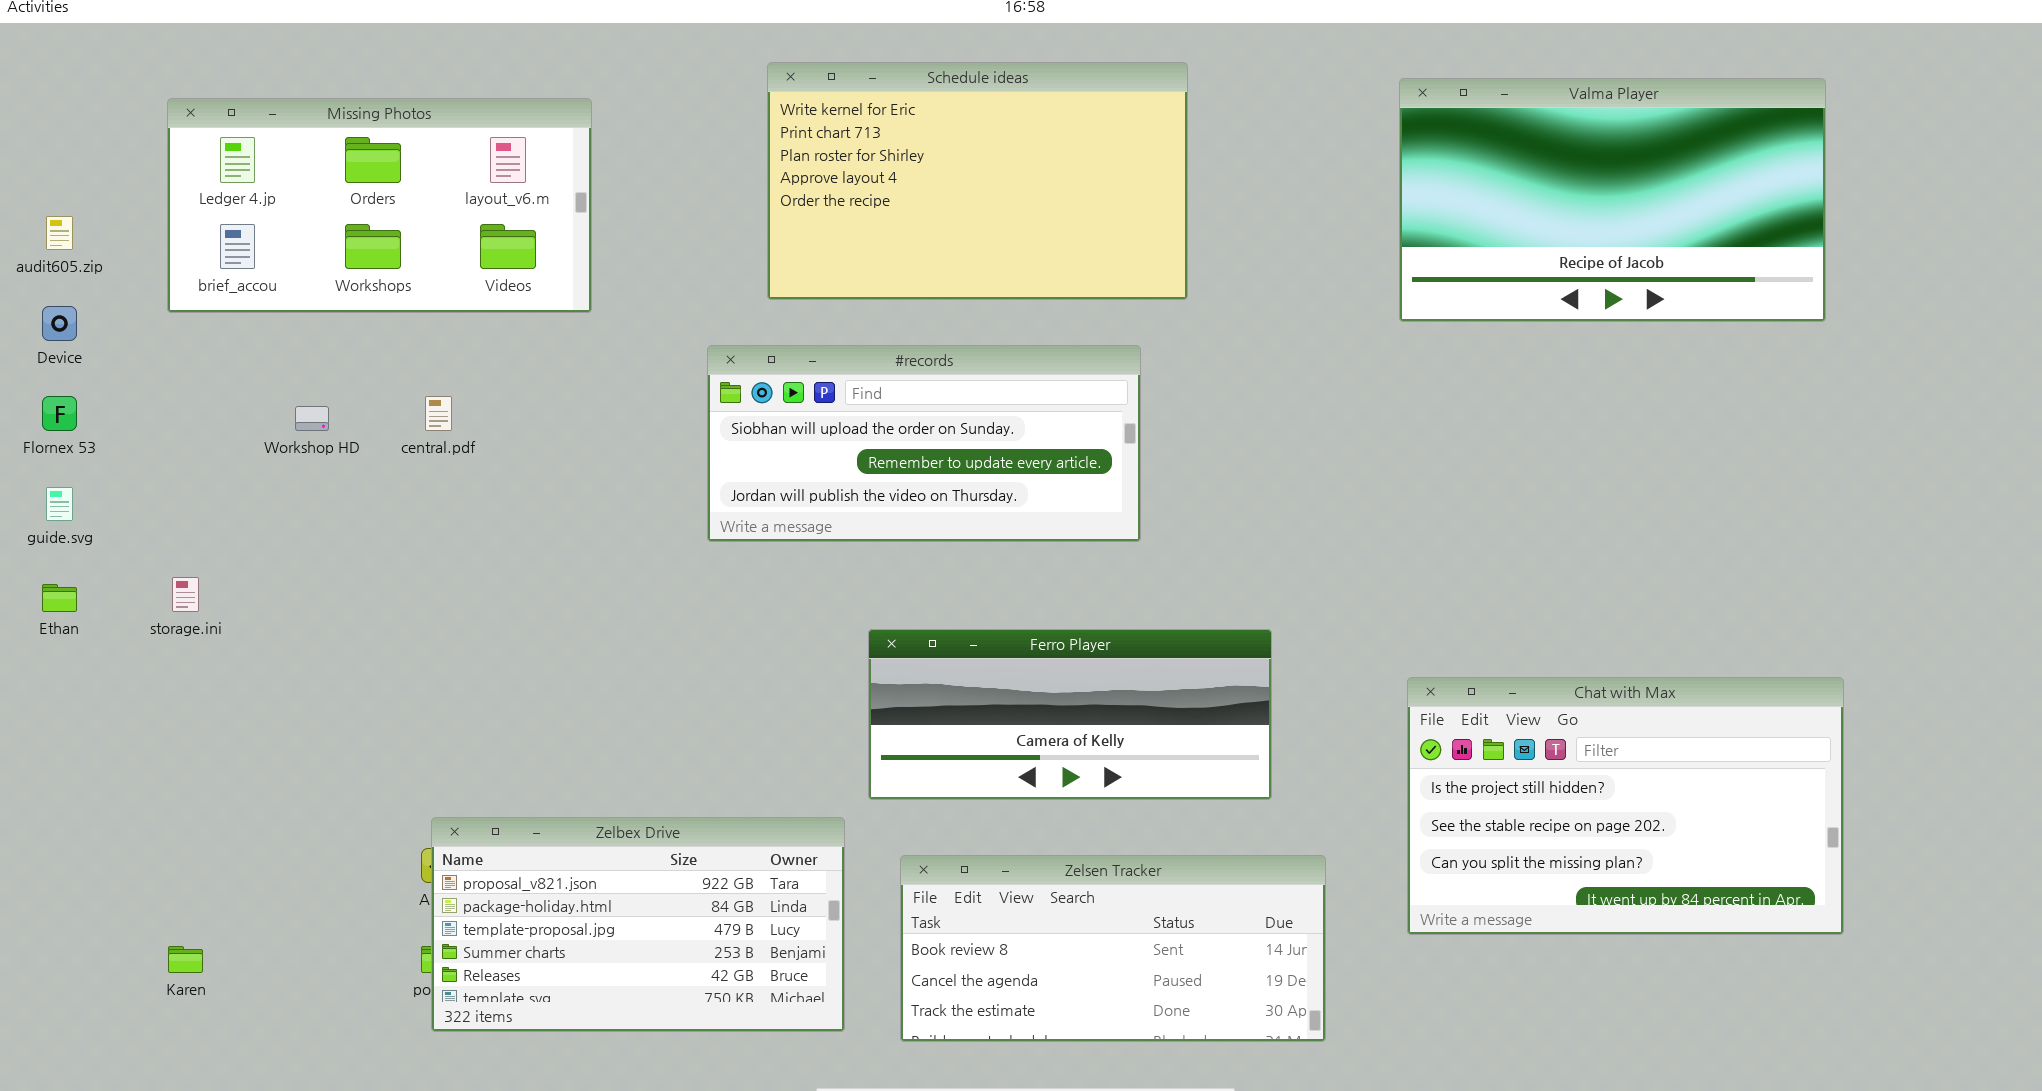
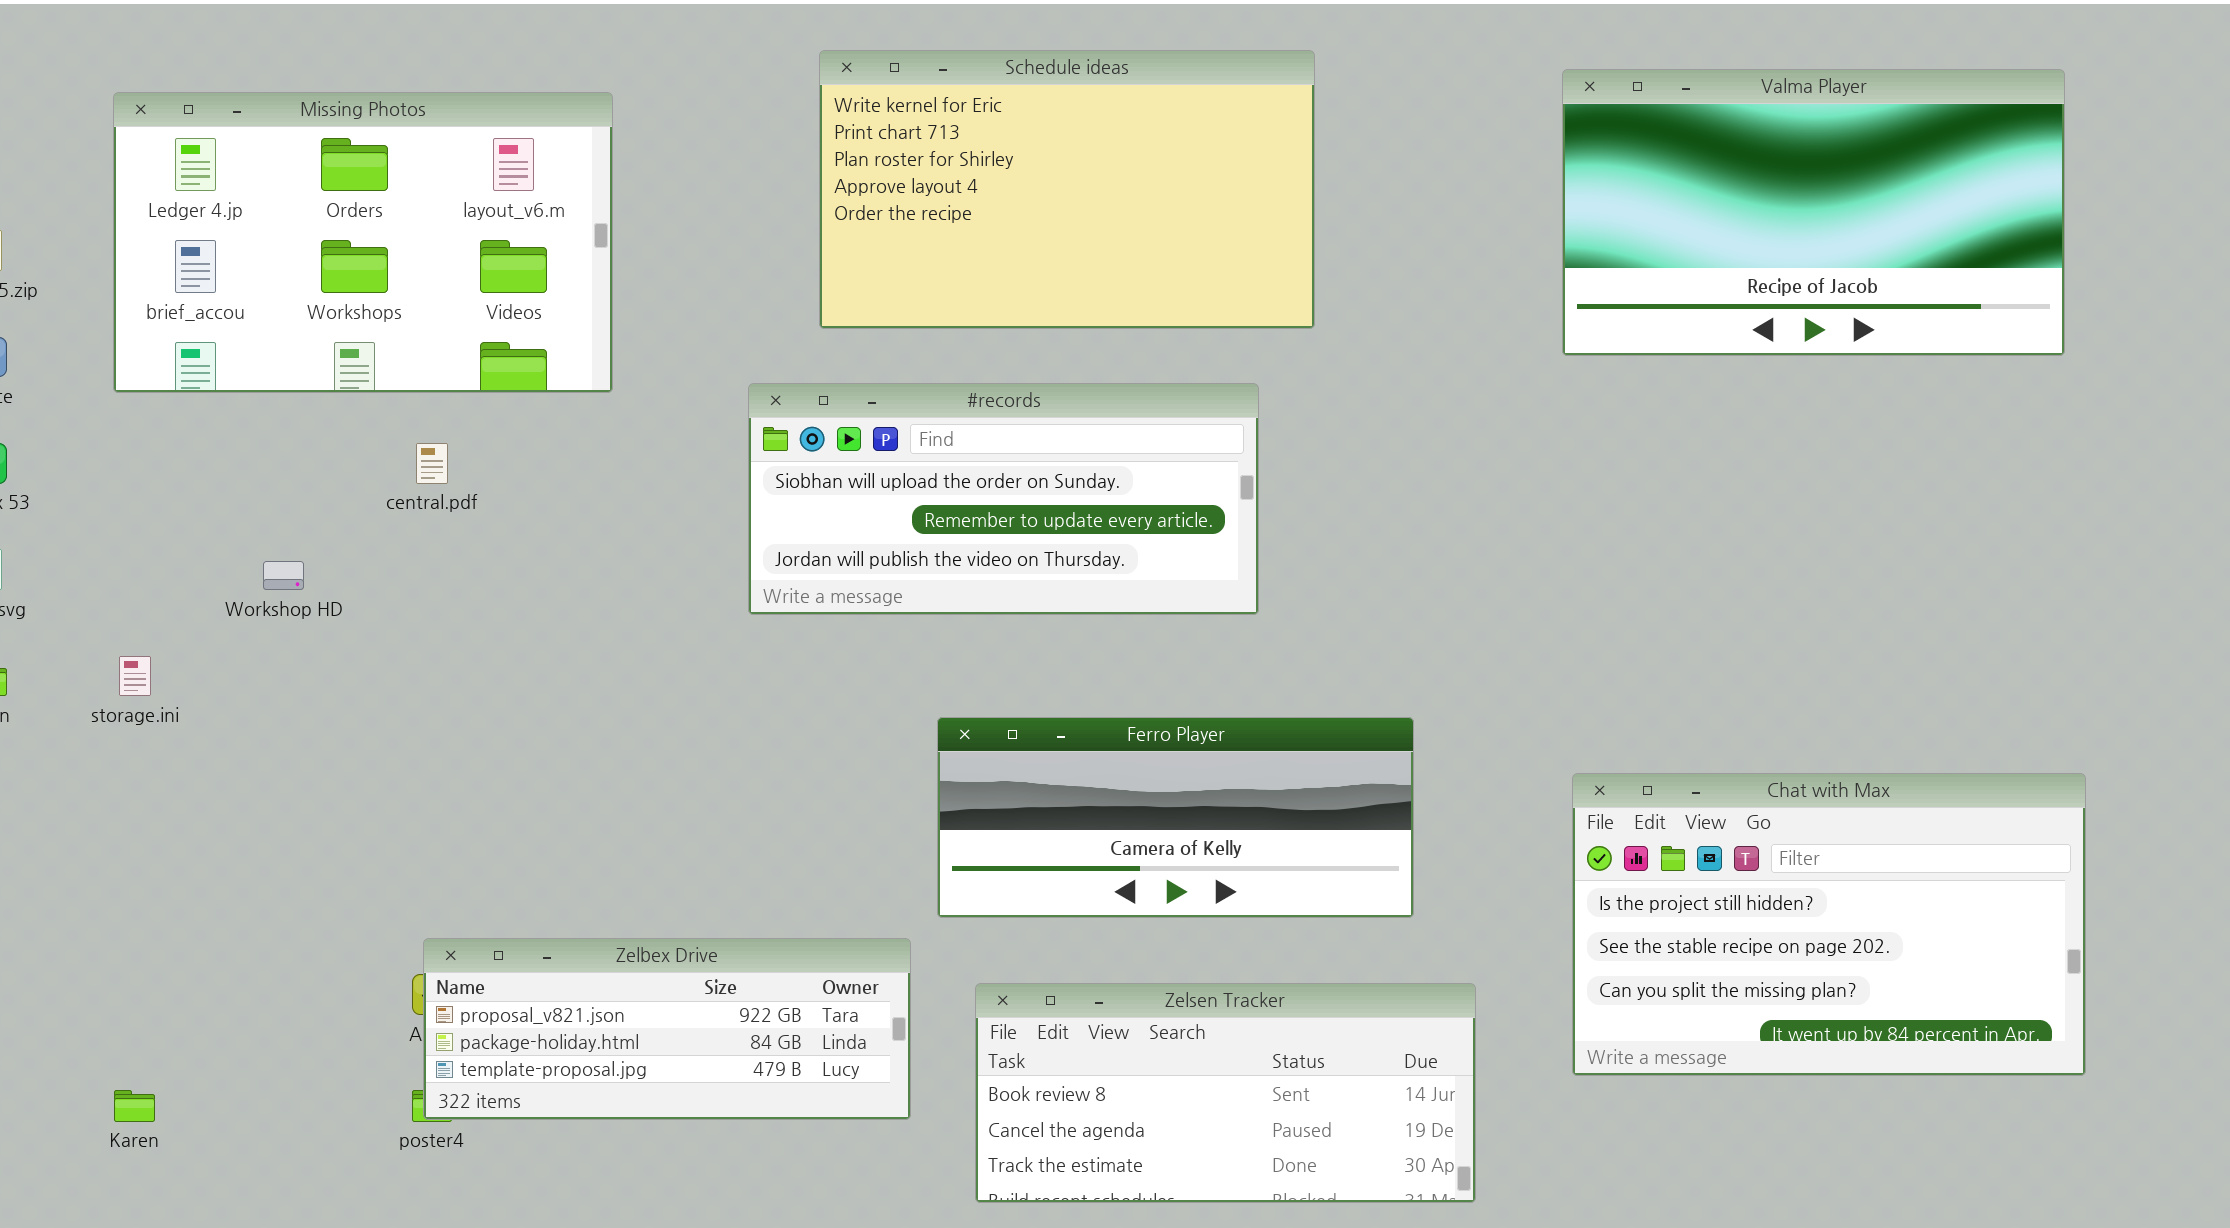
Missing Photos: [167,98,592,313] -> [113,92,613,393], resized
Workshop HD: [295,406,329,431] -> [263,561,304,590], moved
Zelbex Drive: [431,817,845,1032] -> [423,938,911,1120], resized

